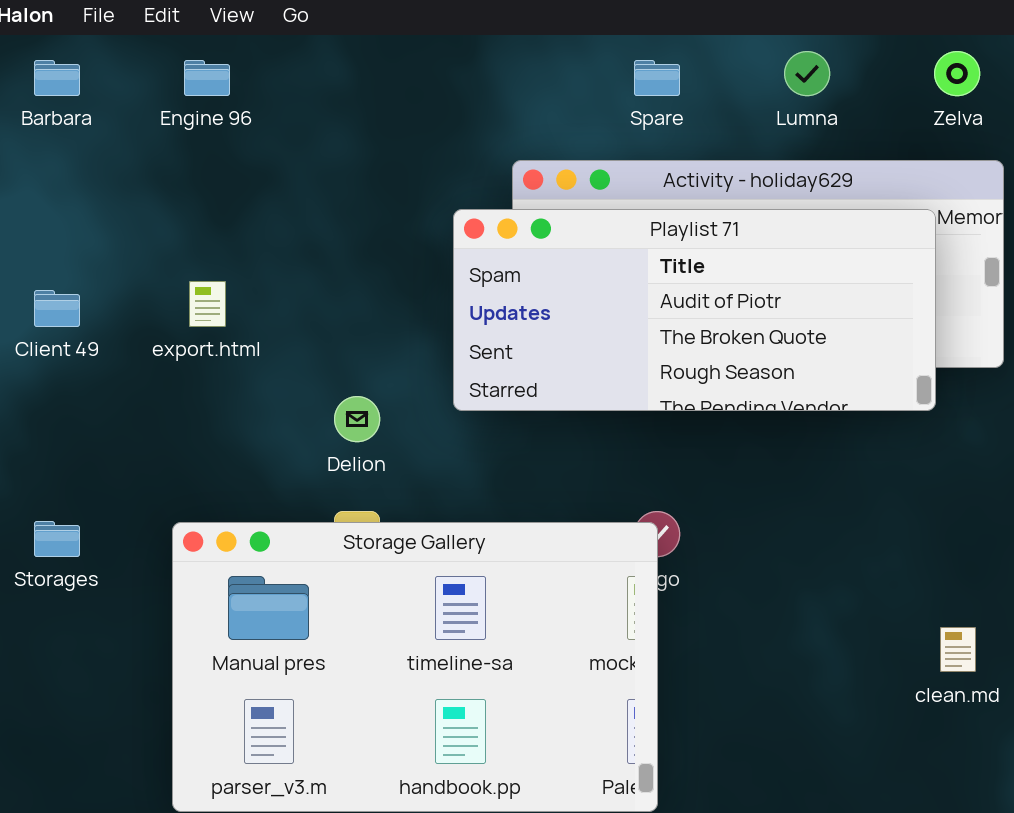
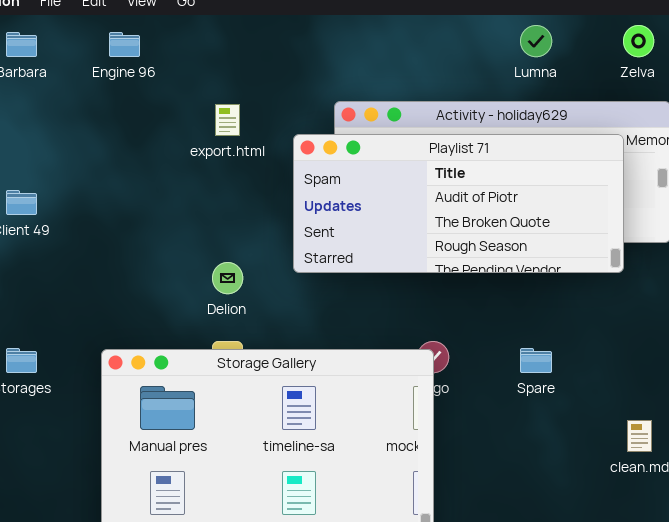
Spare: [634,60,680,96] -> [520,348,552,373], moved
export.html: [189,281,226,327] -> [215,104,240,136], moved

